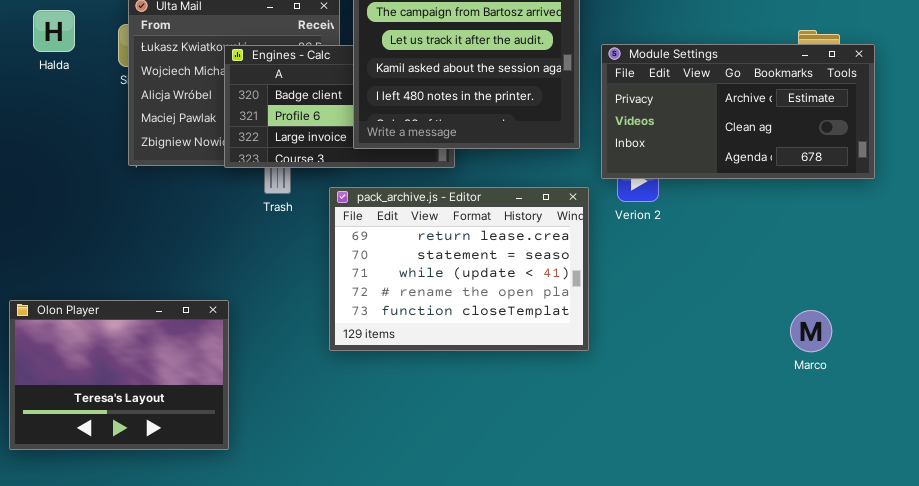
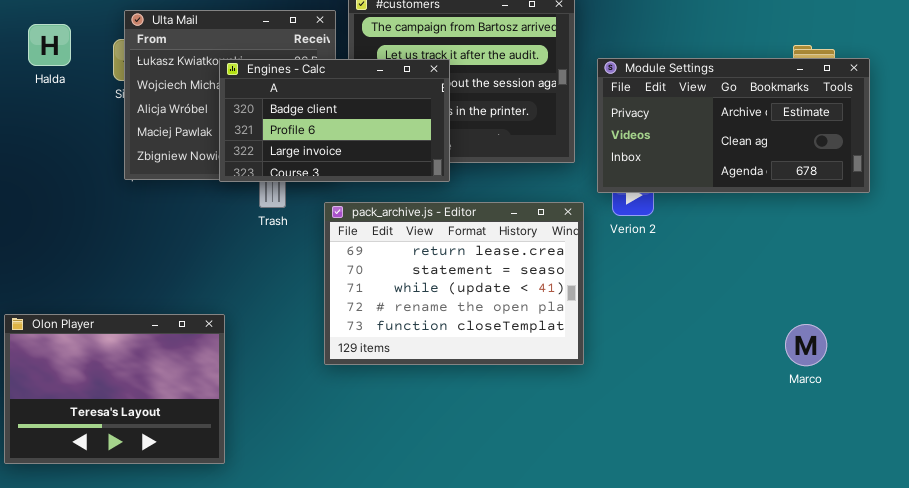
Engines - Calc: [224,45,455,168] -> [219,59,450,182], raised

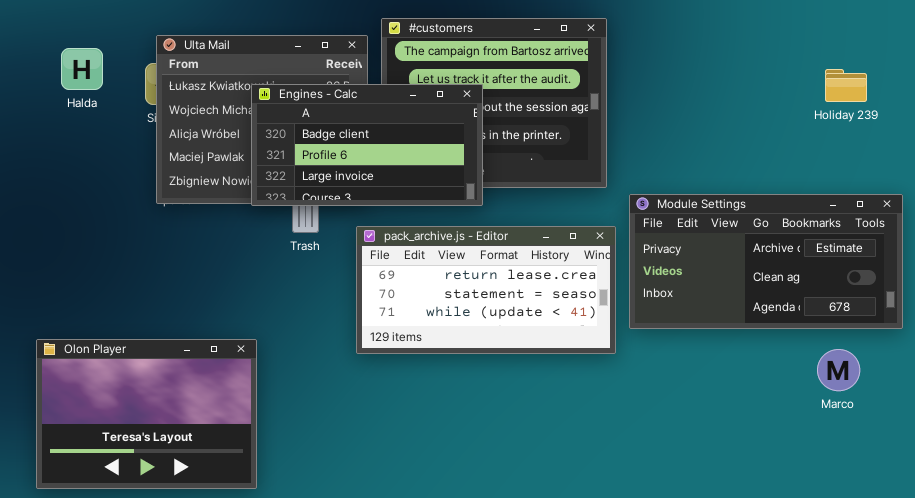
Module Settings: [597,58,870,193] -> [629,194,903,329], moved
pack_archive.js - Editor: [324,202,584,365] -> [356,226,616,354], resized

